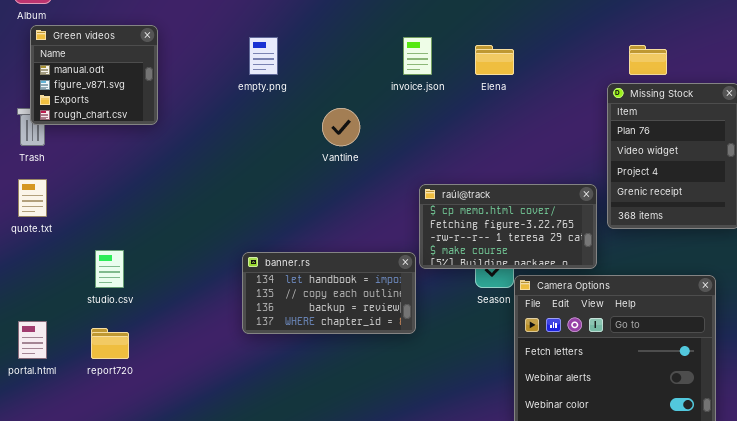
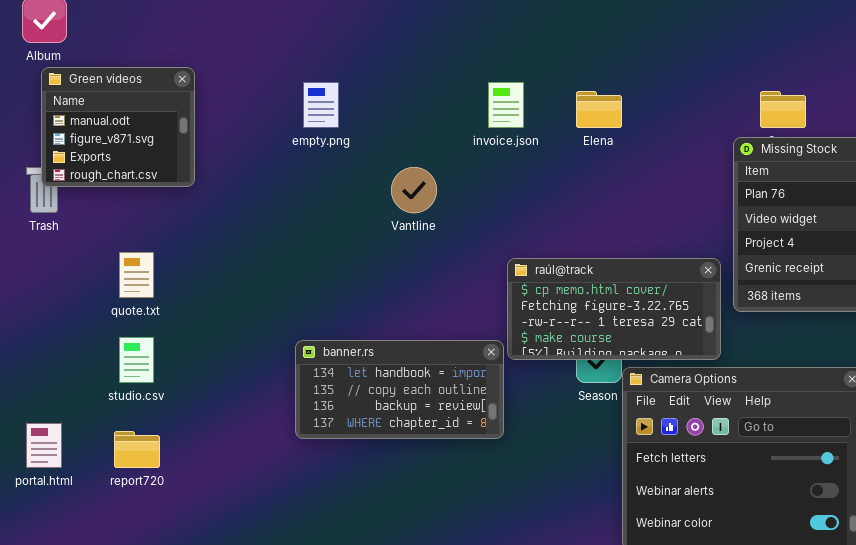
quote.txt: [18,179,47,217] -> [119,252,154,298], moved

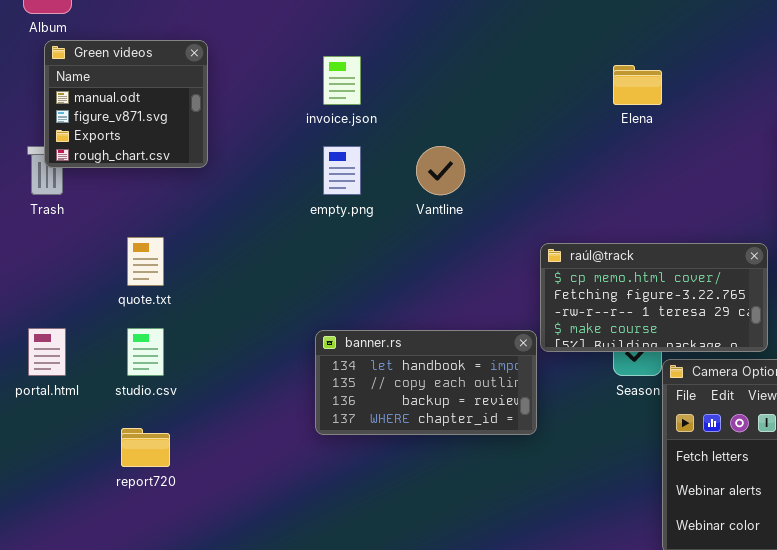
empty.png: [303,82,339,128] -> [323,146,361,195], moved
invoice.json: [488,82,524,128] -> [323,56,361,105], moved
portal.html: [26,423,62,468] -> [28,328,66,376], moved

